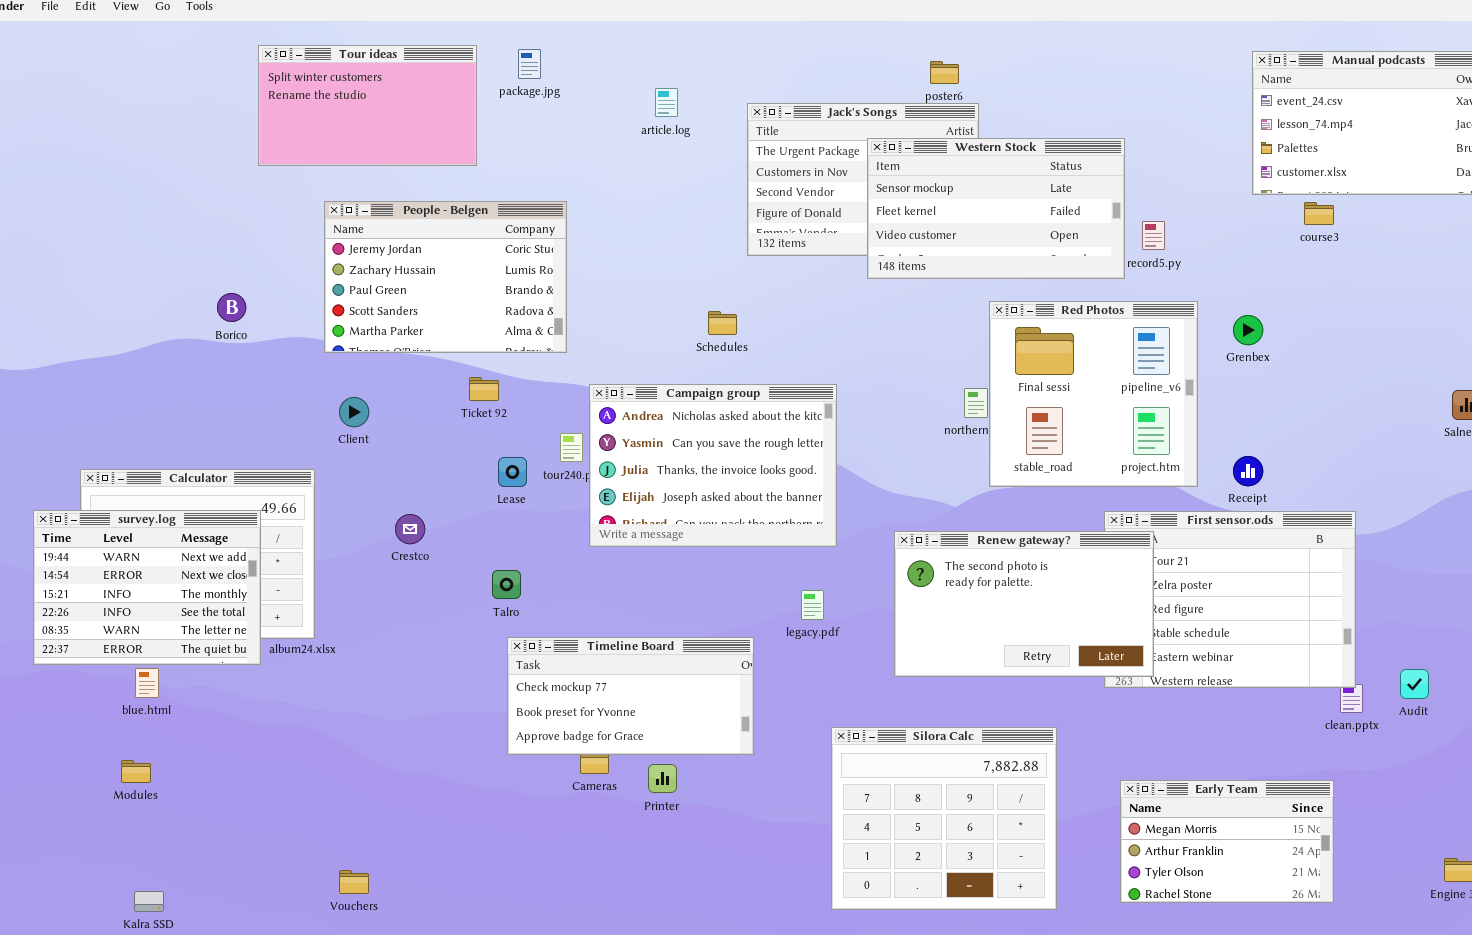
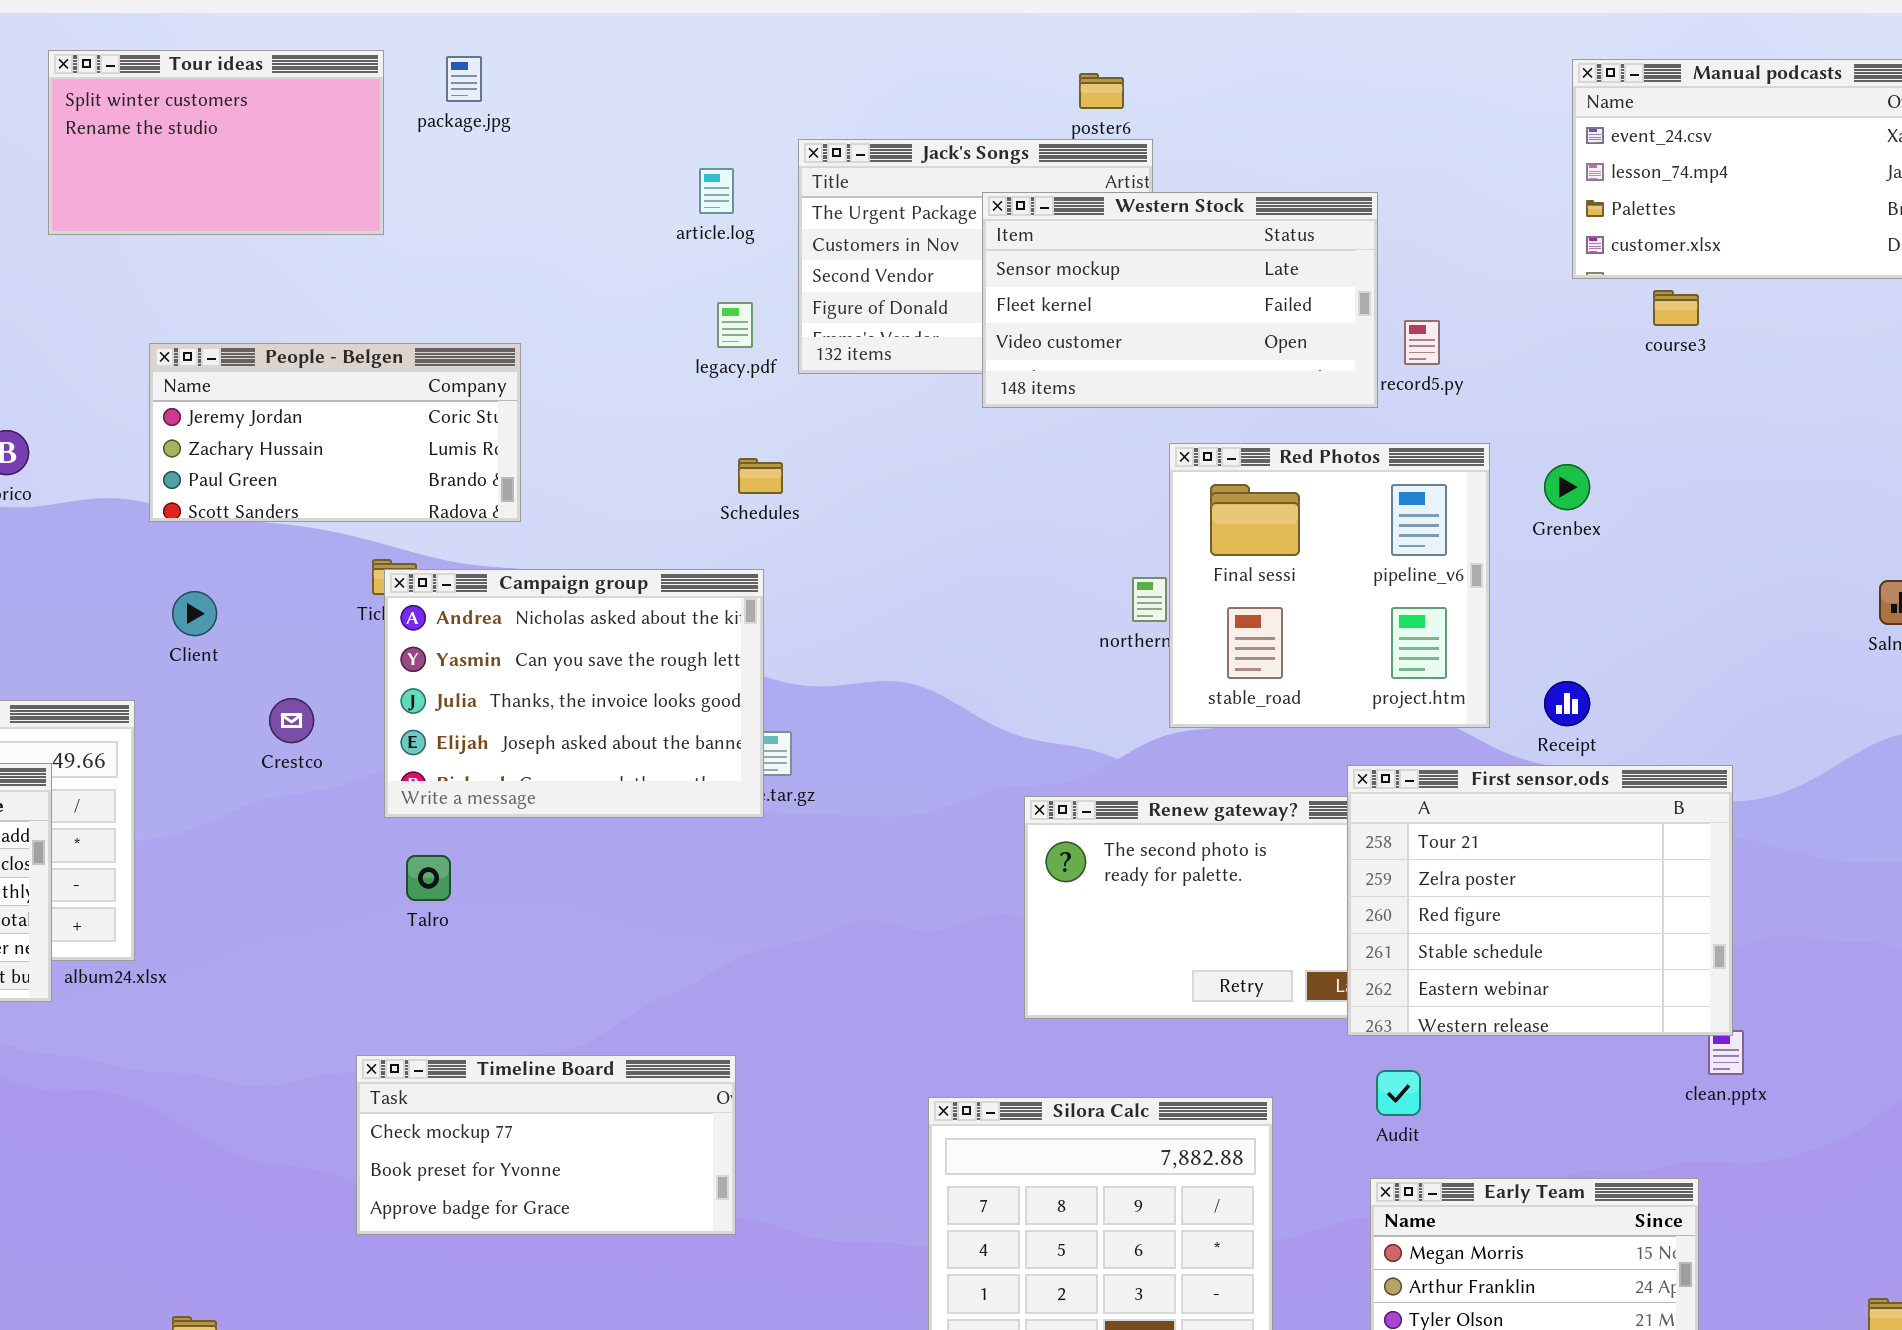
article.log: [655,88,678,117] -> [699,168,734,214], moved
People - Belgen: [324,201,567,353] -> [149,343,521,522], resized
Campaign group: [589,384,837,547] -> [384,569,764,818], moved
First sensor.ods: [1104,511,1356,688] -> [1347,765,1733,1036], raised
Crestco: [395,514,425,544] -> [269,698,314,743], moved
legacy.pdf: [801,590,824,620] -> [717,302,753,348], moved
Timeline Board: [507,637,754,755] -> [356,1055,736,1235], moved
Audit: [1400,669,1429,699] -> [1376,1070,1421,1116], moved

